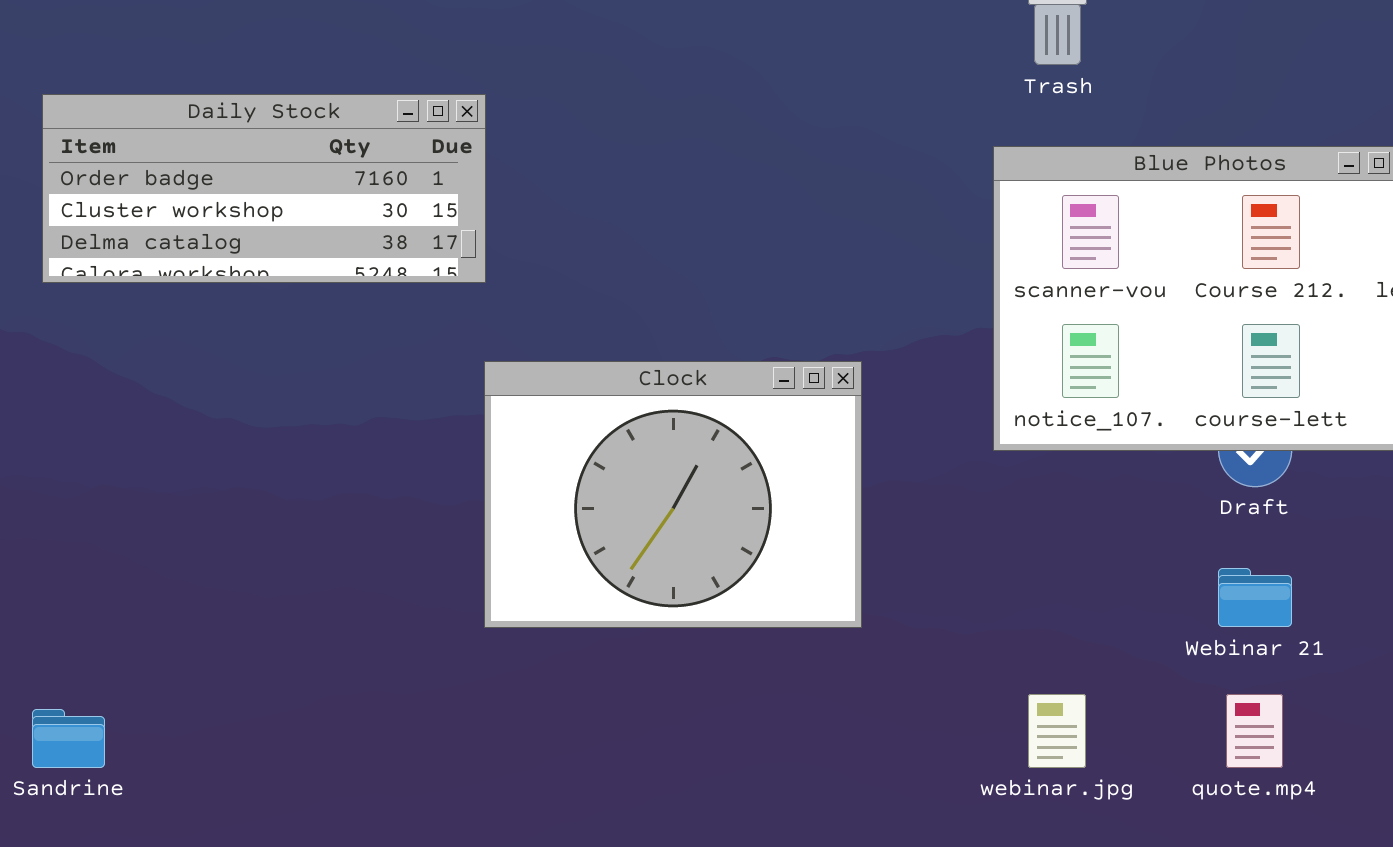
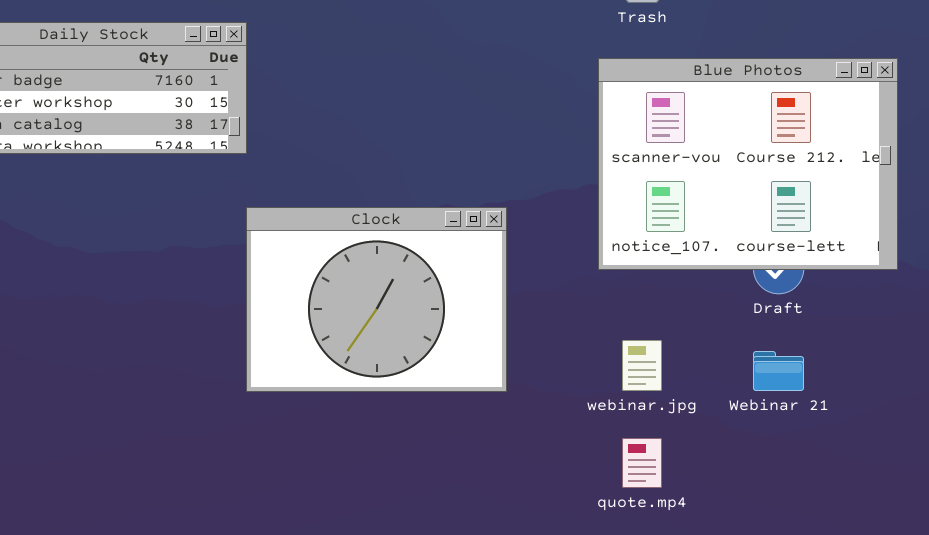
webinar.jpg: [1028,694,1086,768] -> [622,340,662,391], moved
quote.mp4: [1226,694,1283,768] -> [622,438,662,488], moved

